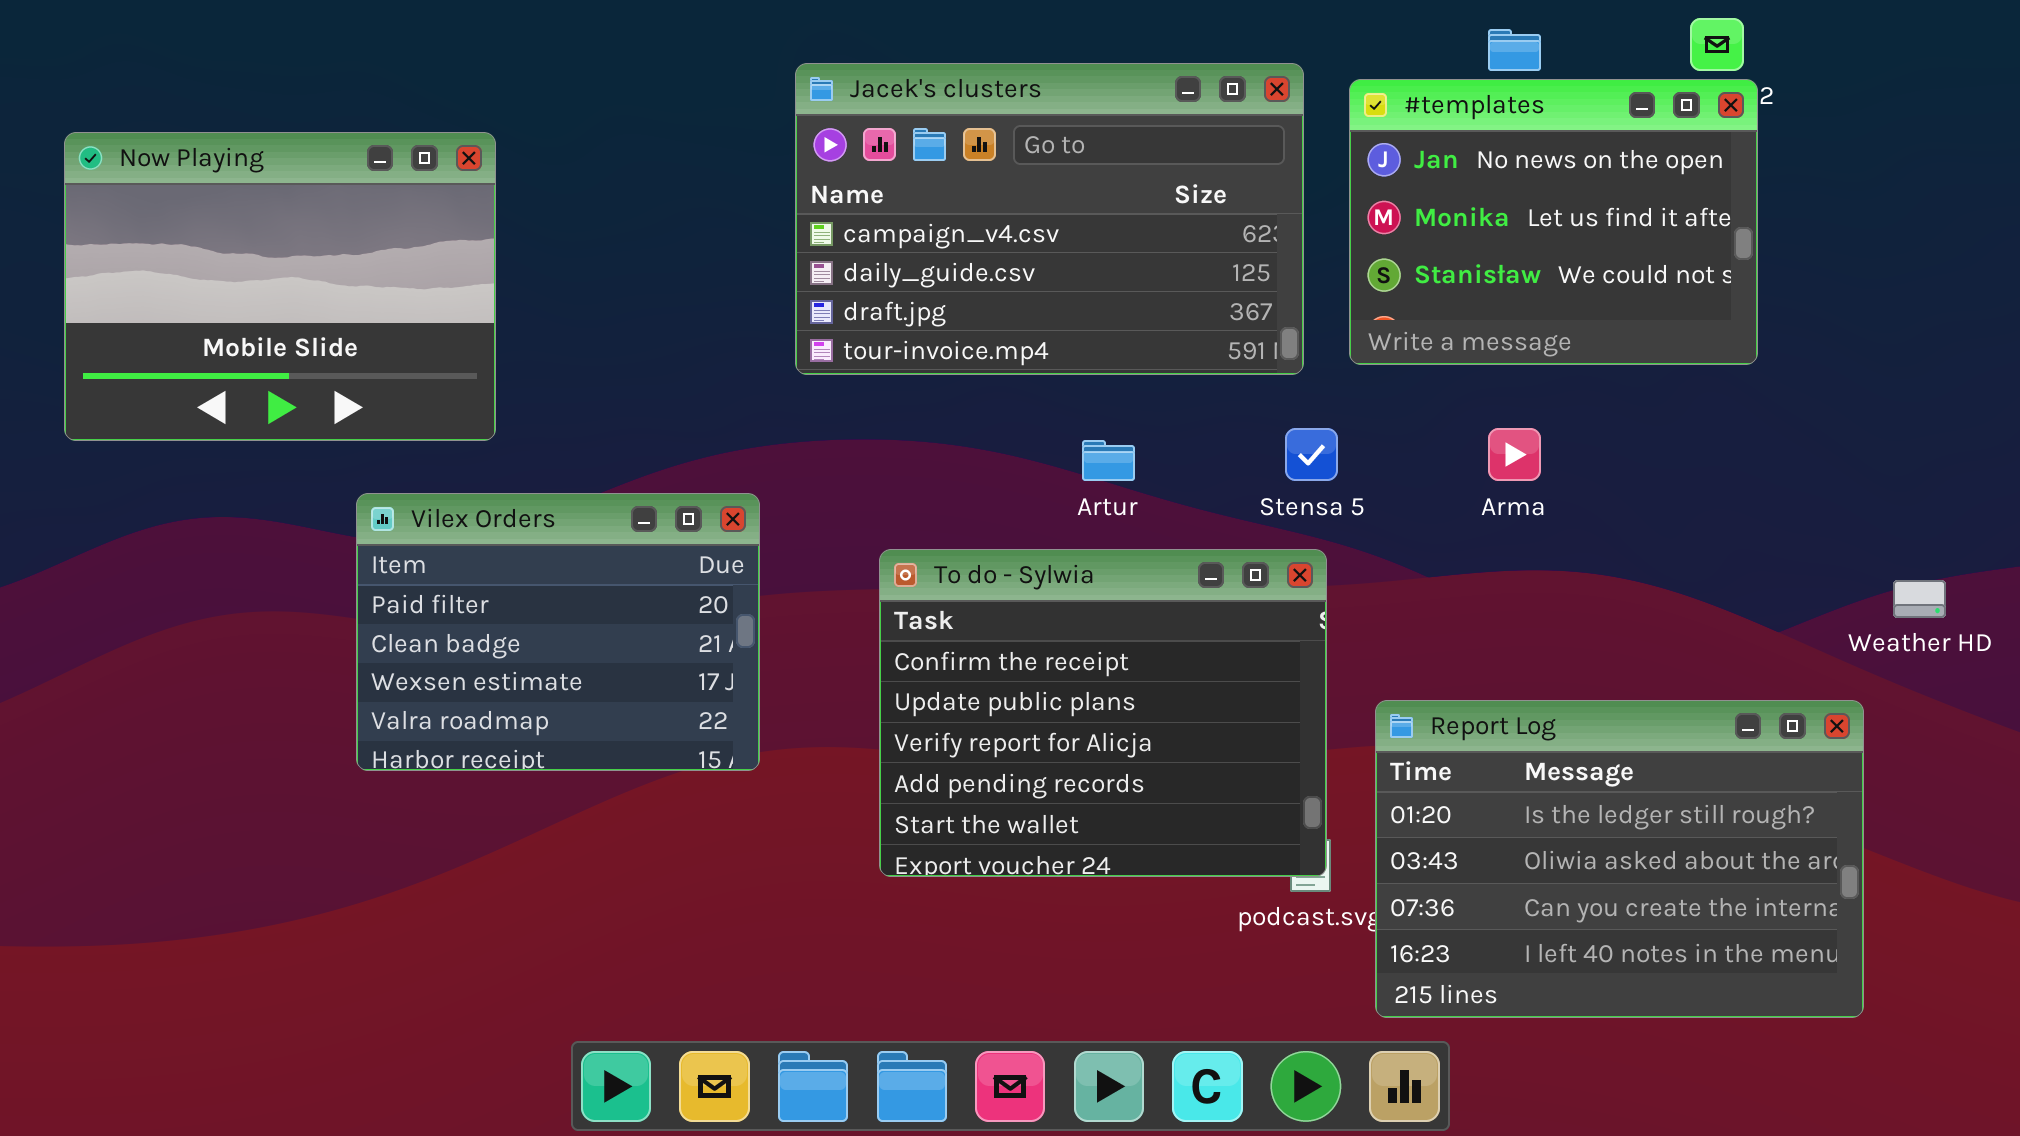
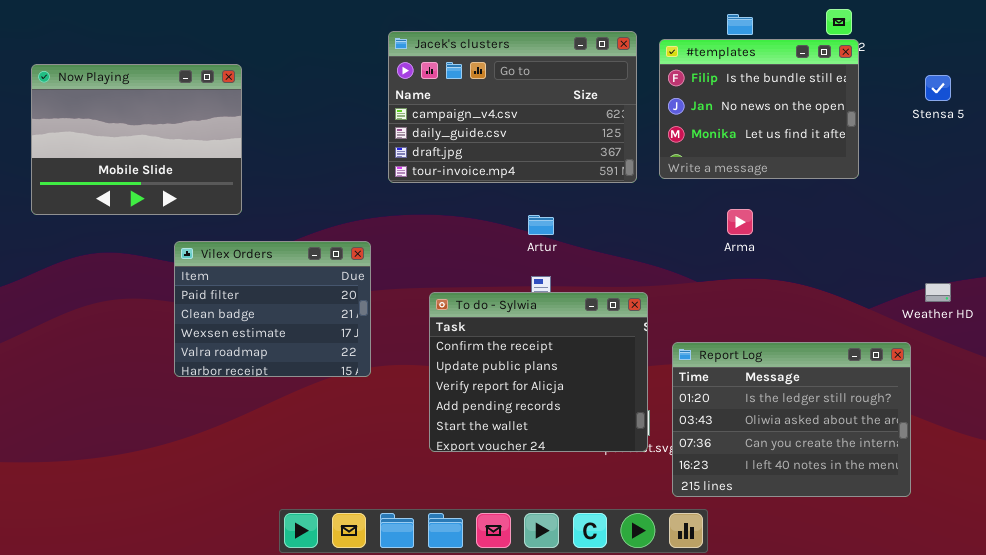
#templates: [1349,79,1758,365] -> [659,39,859,179], scrolled up 1 row
Stensa 5: [1285,428,1338,481] -> [925,75,951,101], moved
To do - Sylwia: [879,549,1327,877] -> [429,292,648,452], moved

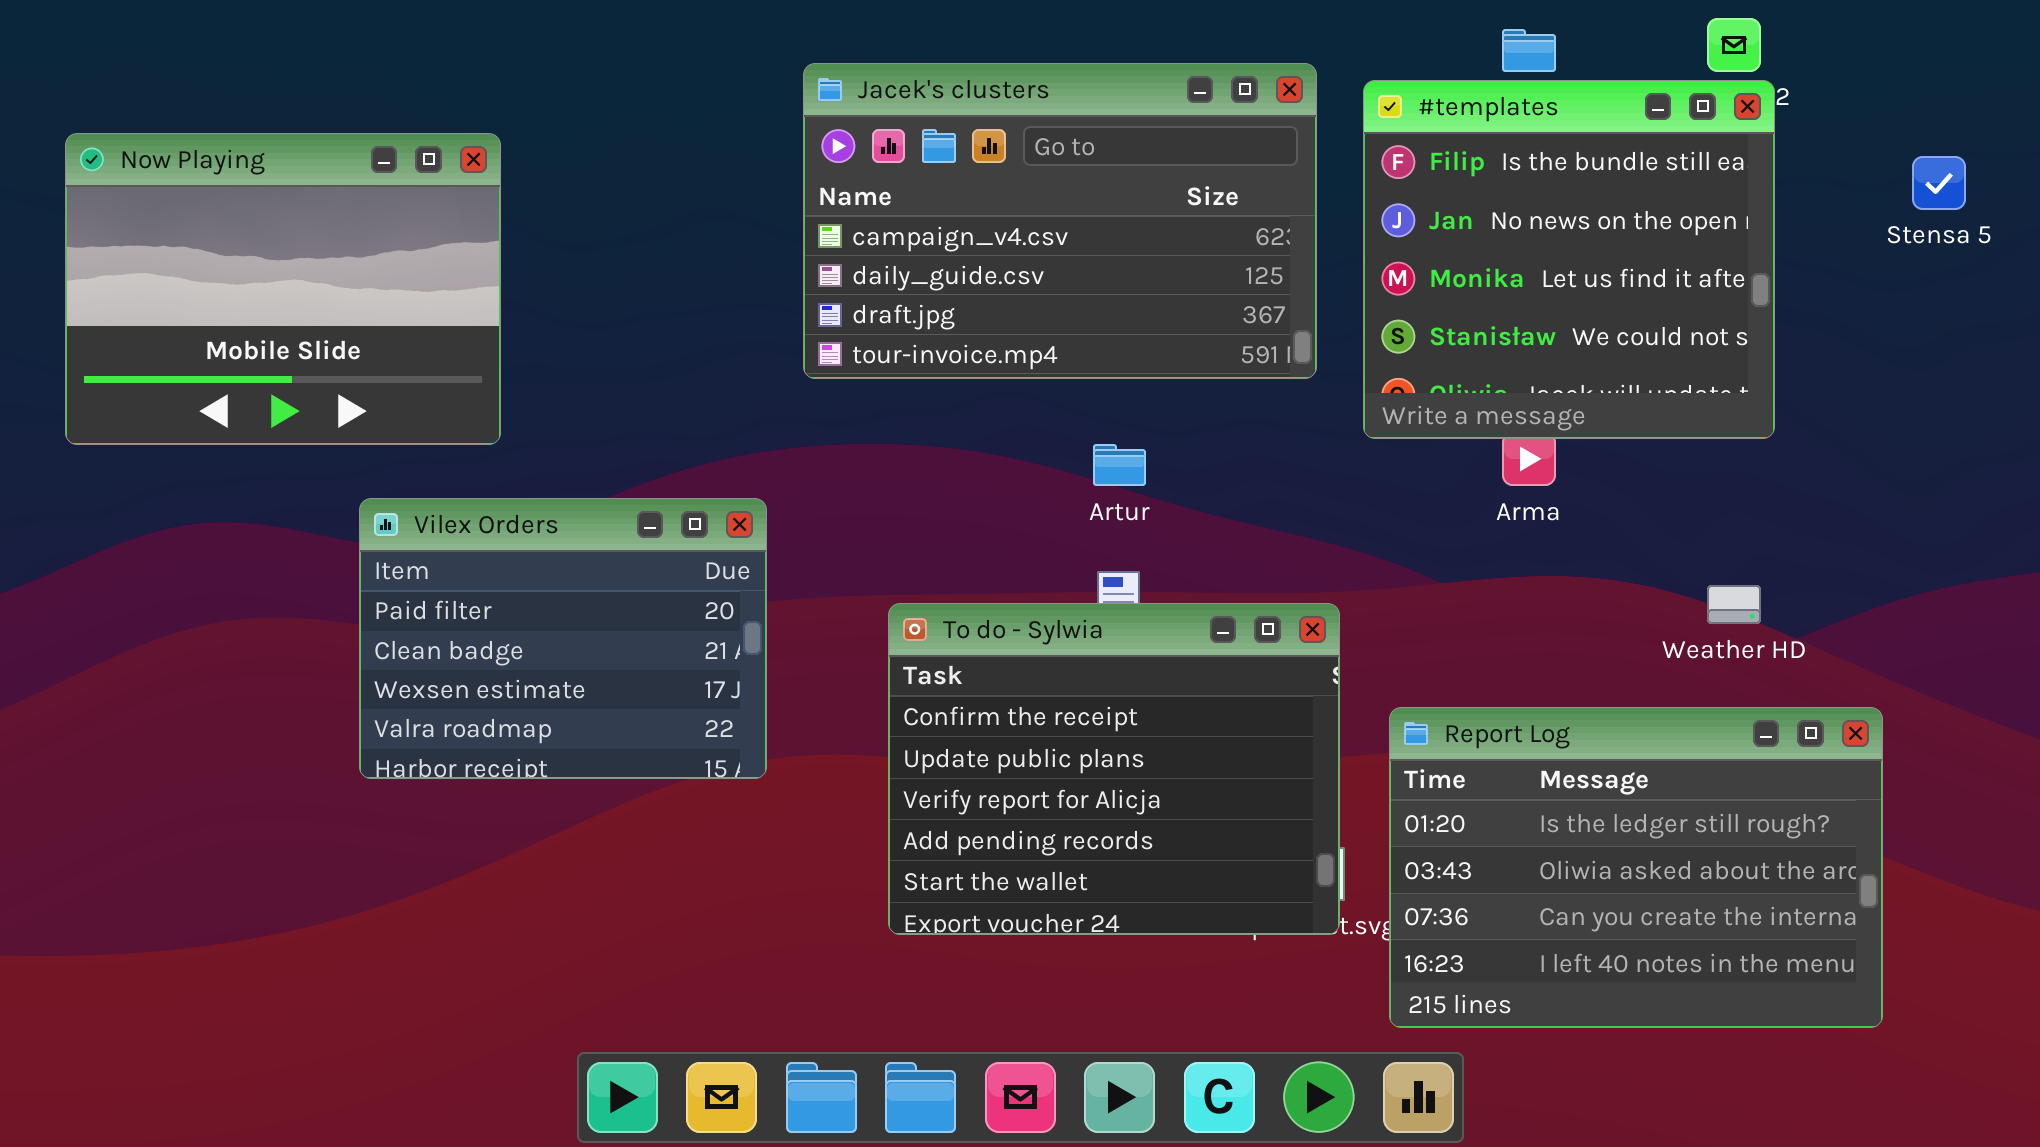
#templates: [659,39,859,179] -> [1363,80,1775,439], resized
Weather HD: [925,283,951,302] -> [1707,585,1761,624], moved

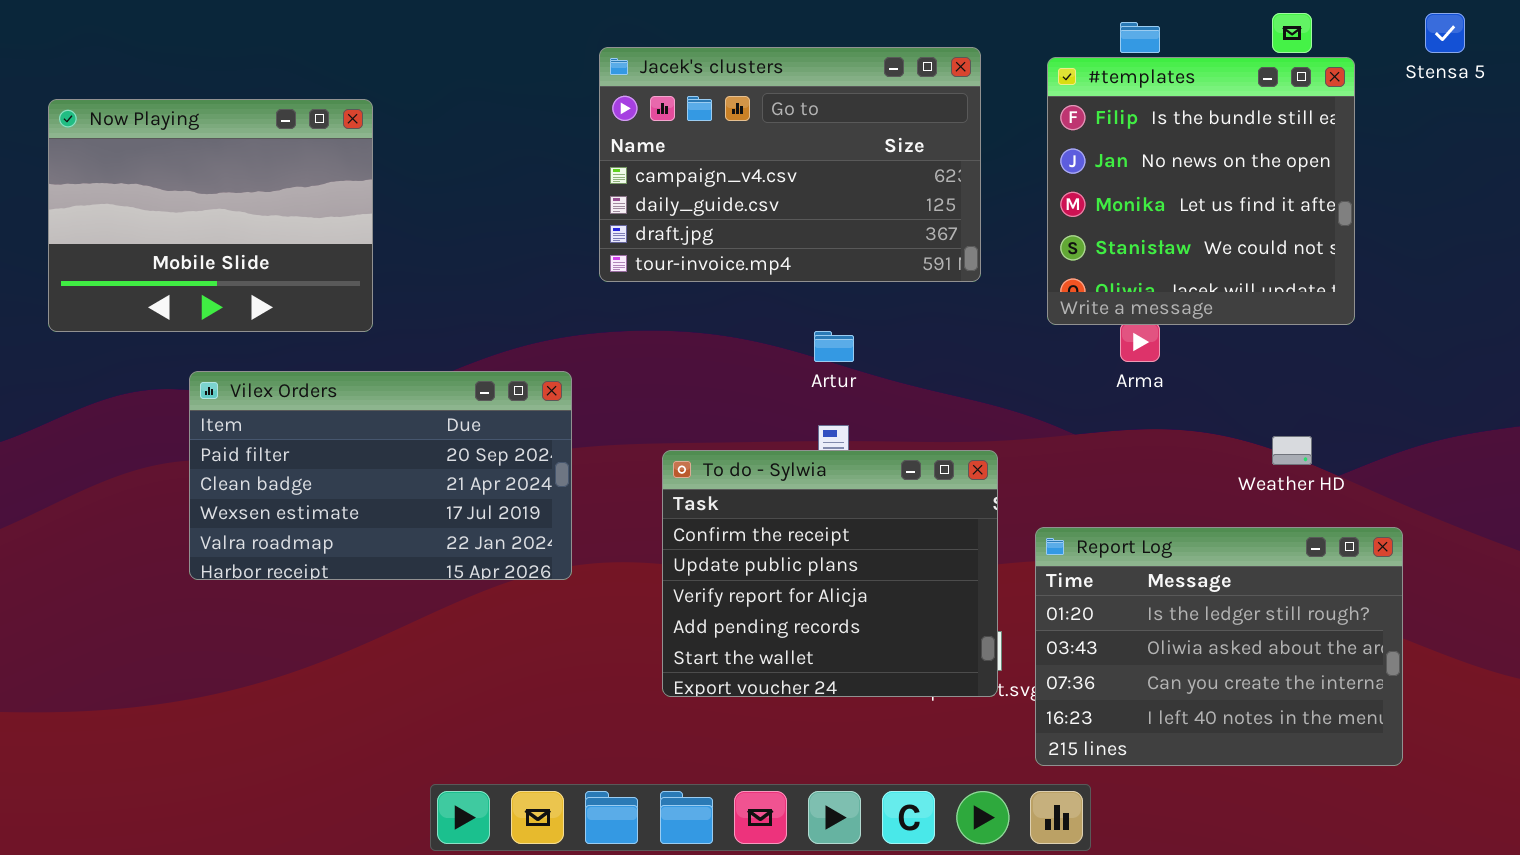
#templates: [1363,80,1775,439] -> [1047,57,1355,325], moved
Stensa 5: [1912,156,1966,210] -> [1425,13,1465,53], moved
Vilex Orders: [359,498,767,779] -> [189,371,572,580], resized

